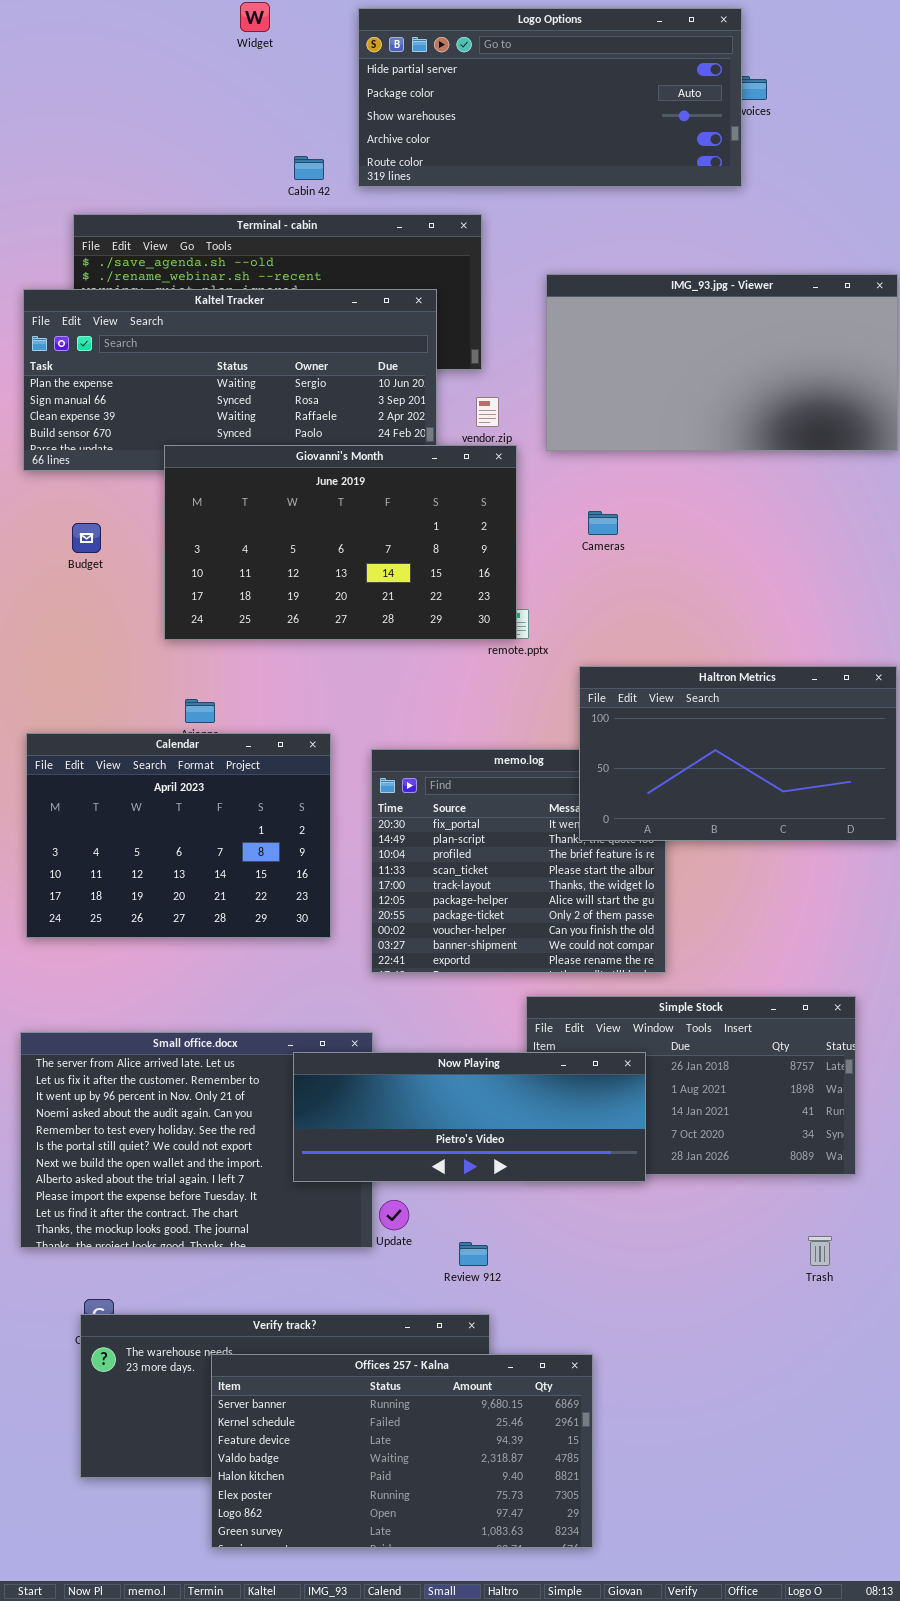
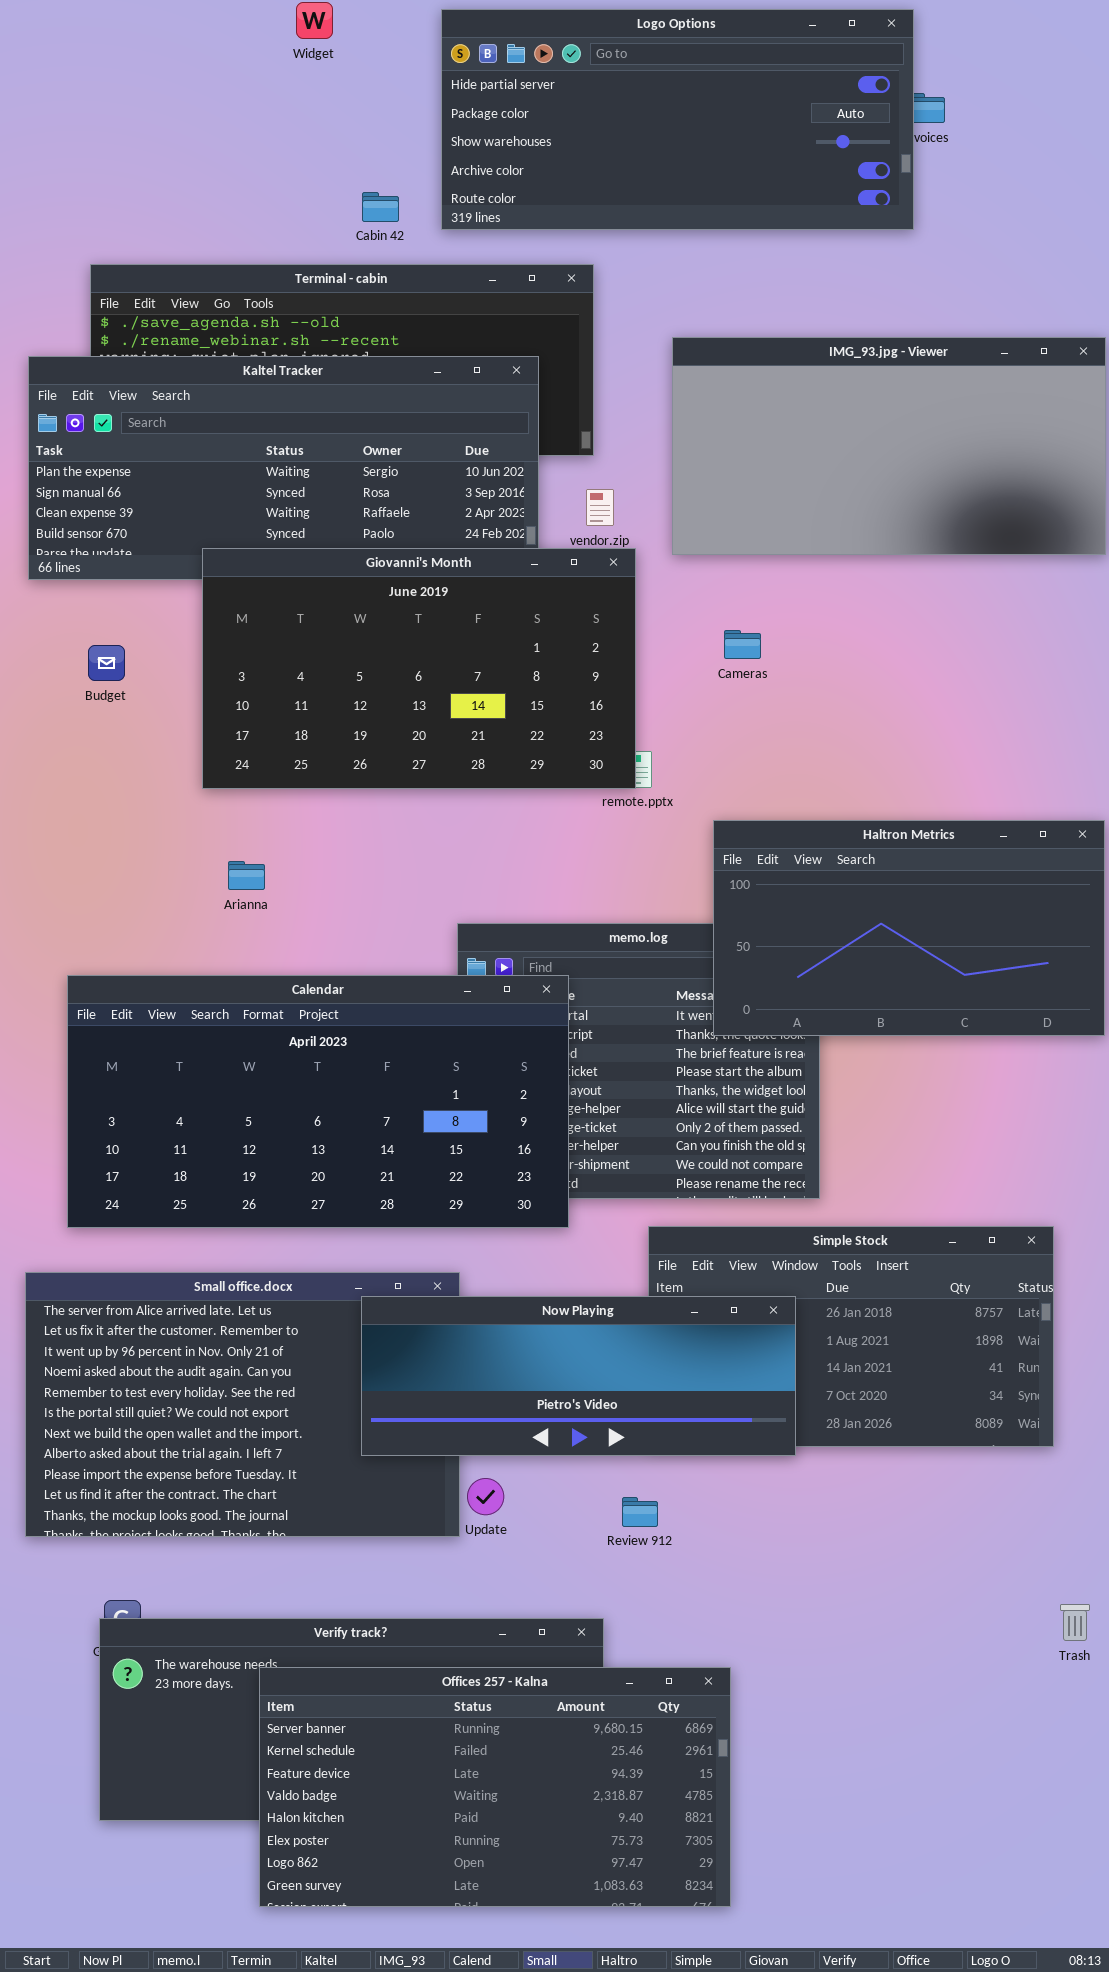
Calendar: [26,733,331,938] -> [67,975,569,1228], moved, resized
Trash: [808,1236,832,1266] -> [1060,1604,1090,1641], moved
Review 912: [459,1242,488,1266] -> [622,1497,658,1527], moved

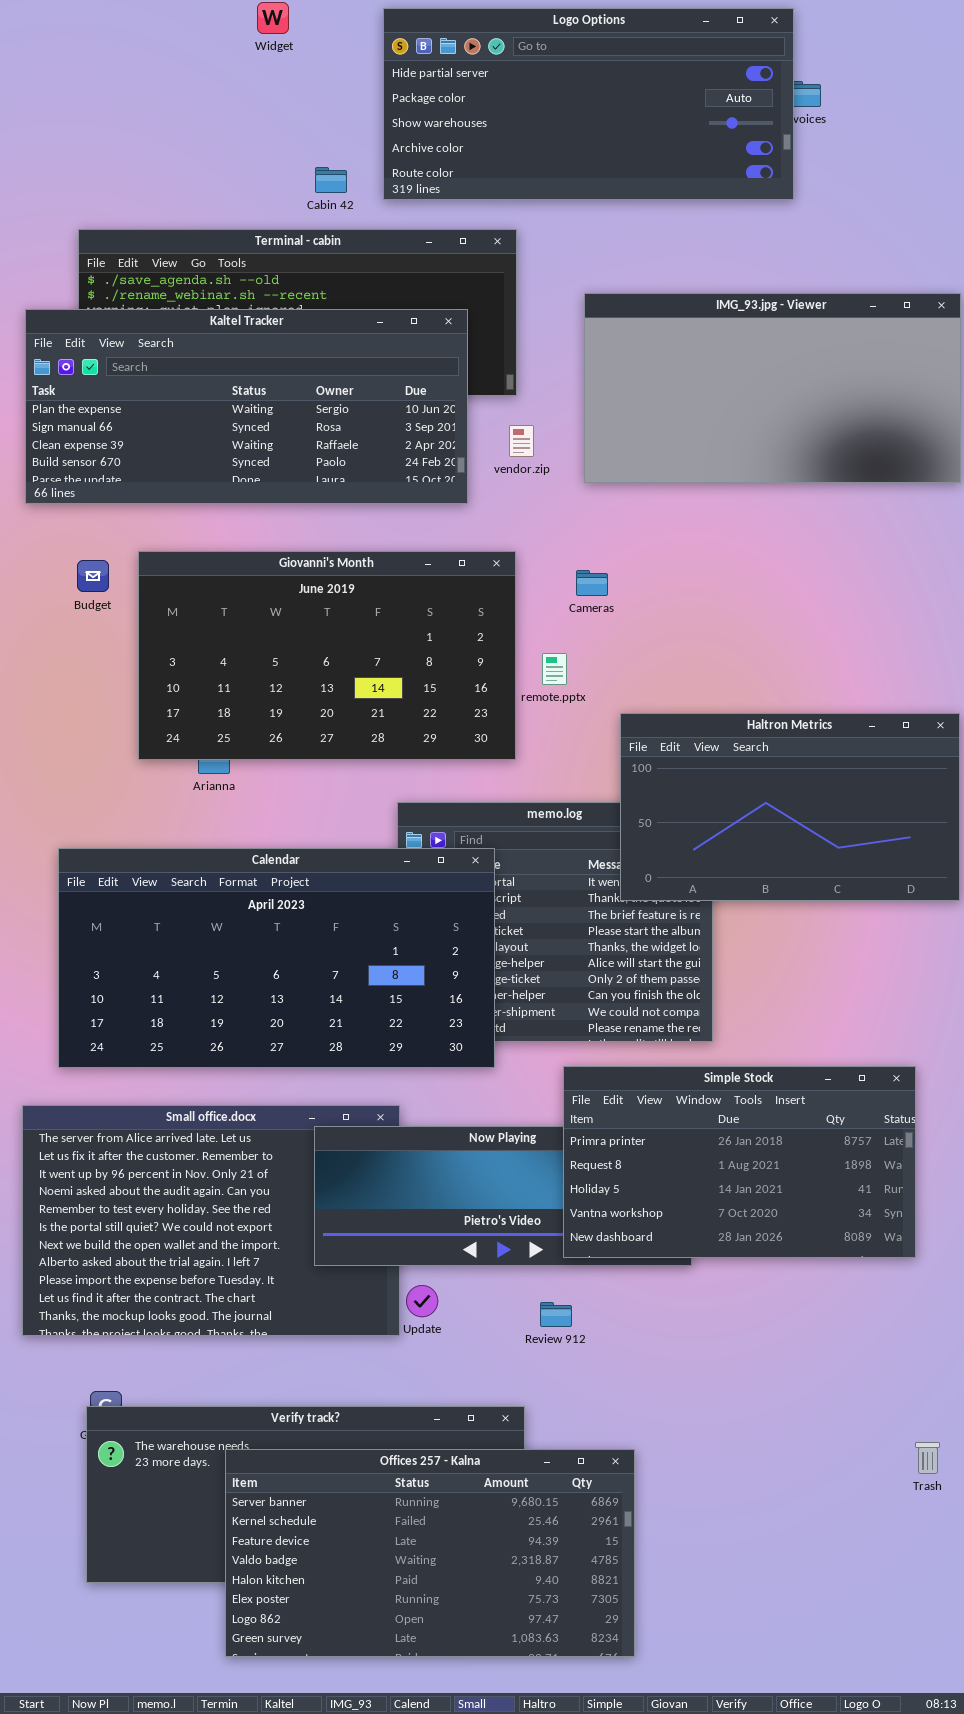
Giovanni's Month: [202,548,636,789] -> [138,551,516,760], moved
Cameras: [724,630,761,659] -> [576,570,608,596], moved
Simple Stock: [648,1226,1054,1447] -> [563,1066,916,1258], raised
Trash: [1060,1604,1090,1641] -> [915,1442,940,1474], moved

